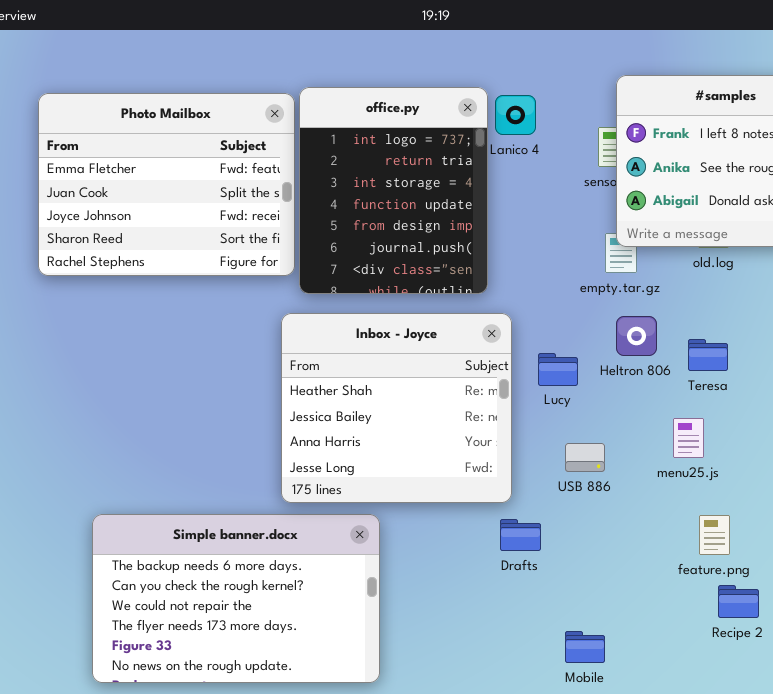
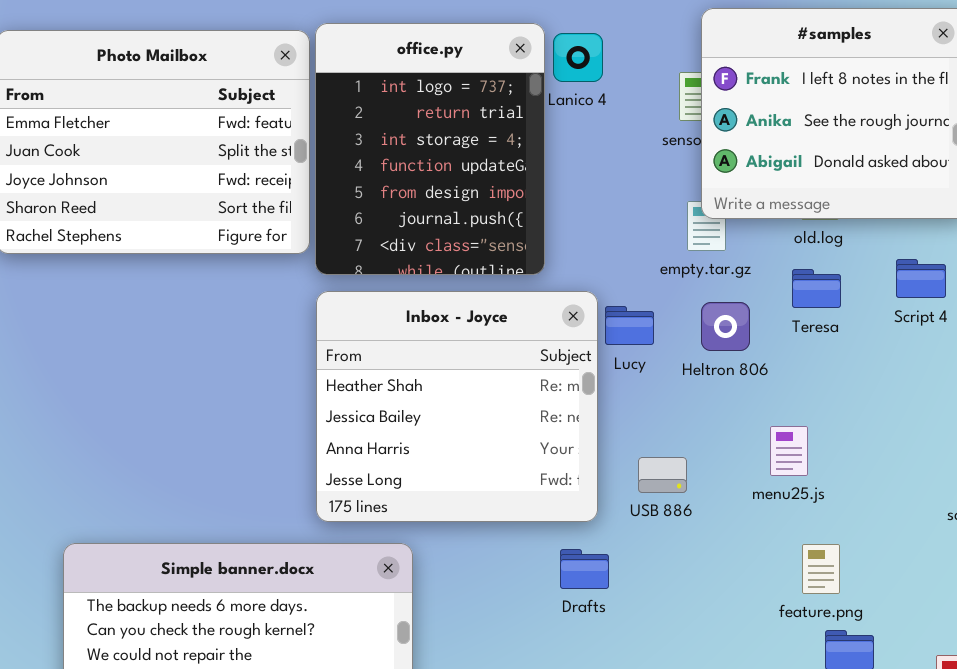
Inbox - Joyce: [281,313,512,503] -> [316,291,598,522], moved
Teresa: [688,339,728,371] -> [792,269,841,308], moved
Lucy: [538,353,578,386] -> [605,306,654,345], moved

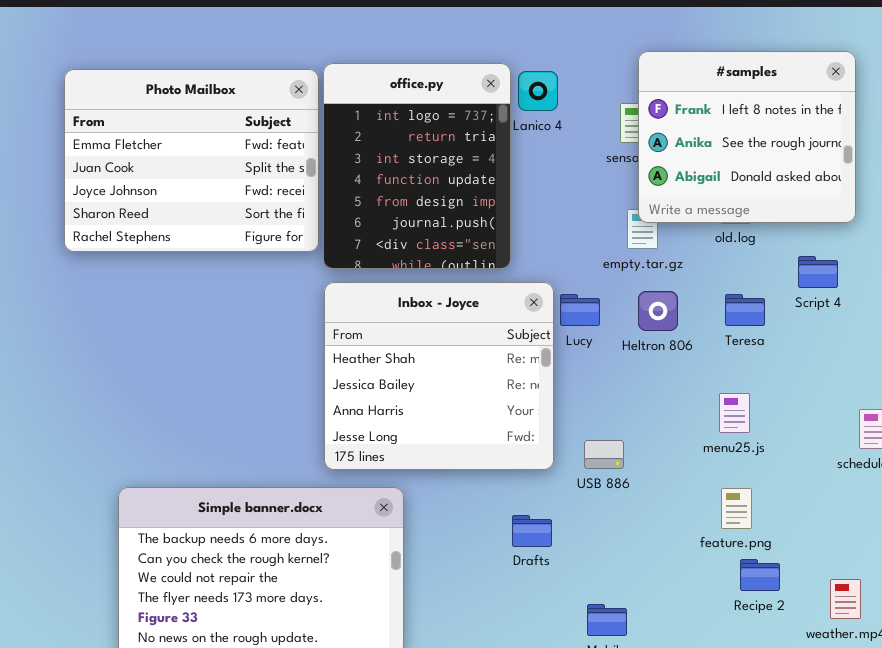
Teresa: [792,269,841,308] -> [725,294,765,326], moved
menu25.js: [770,426,808,476] -> [719,393,750,433], moved
USB 886: [638,457,687,493] -> [584,440,624,469], moved
Drafts: [560,549,609,589] -> [512,515,552,547], moved

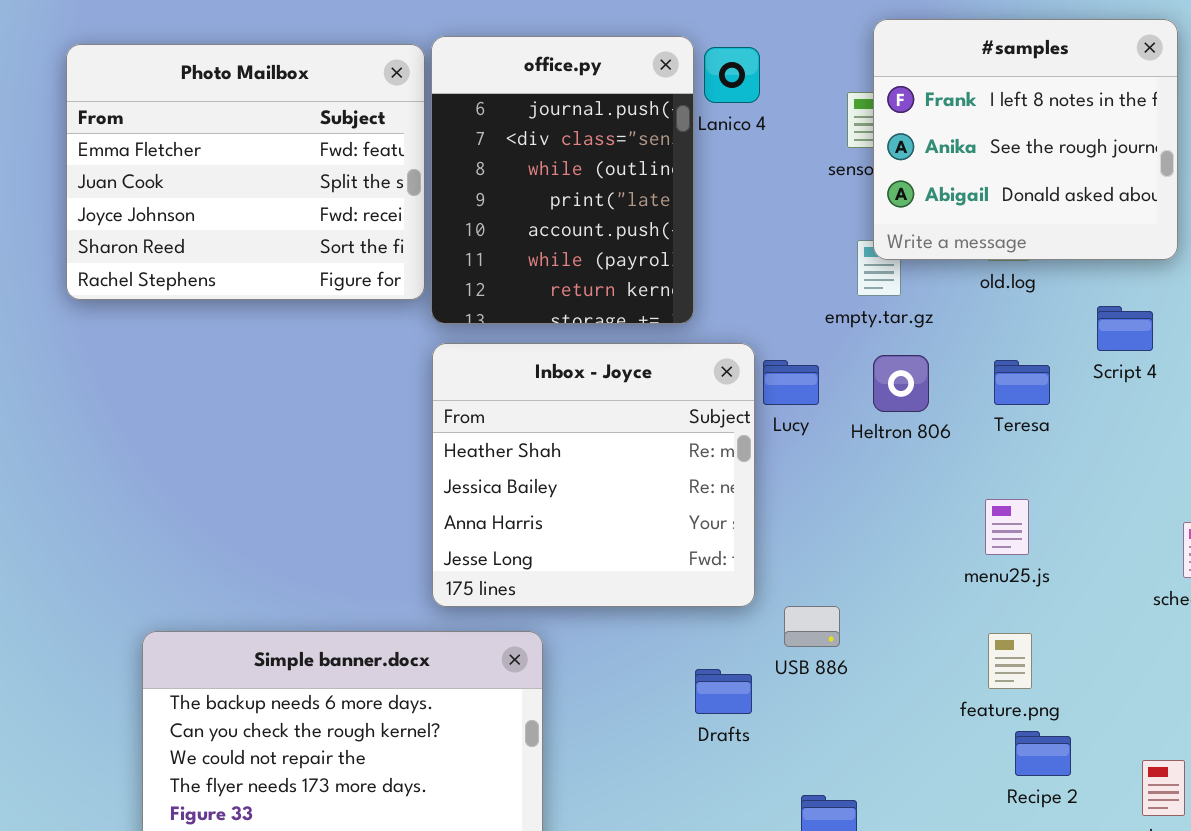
office.py: [323,63,511,269] -> [431,36,694,324], scrolled down 5 rows
USB 886: [584,440,624,469] -> [784,606,840,647], moved

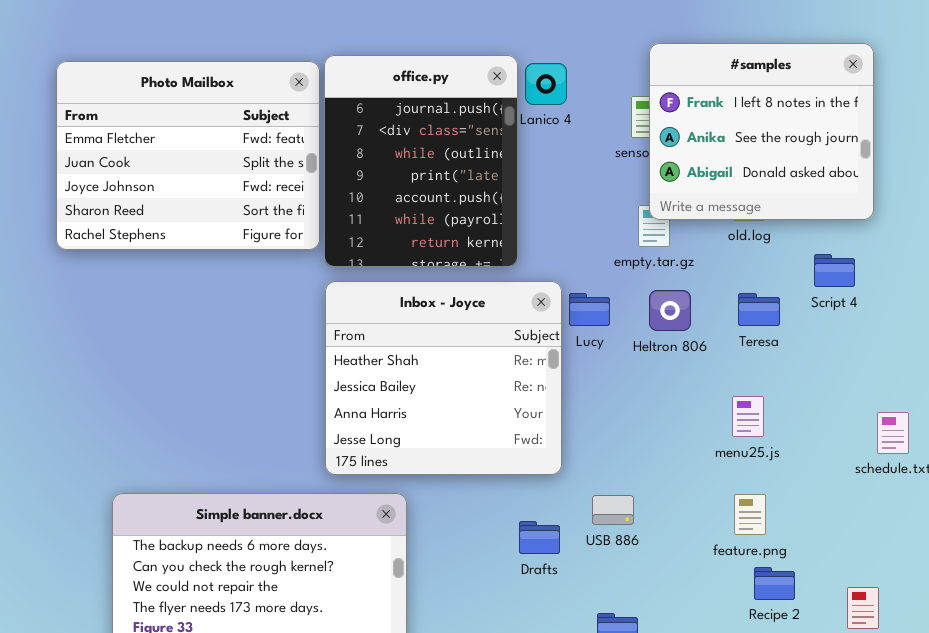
USB 886: [784,606,840,647] -> [592,495,634,525], moved

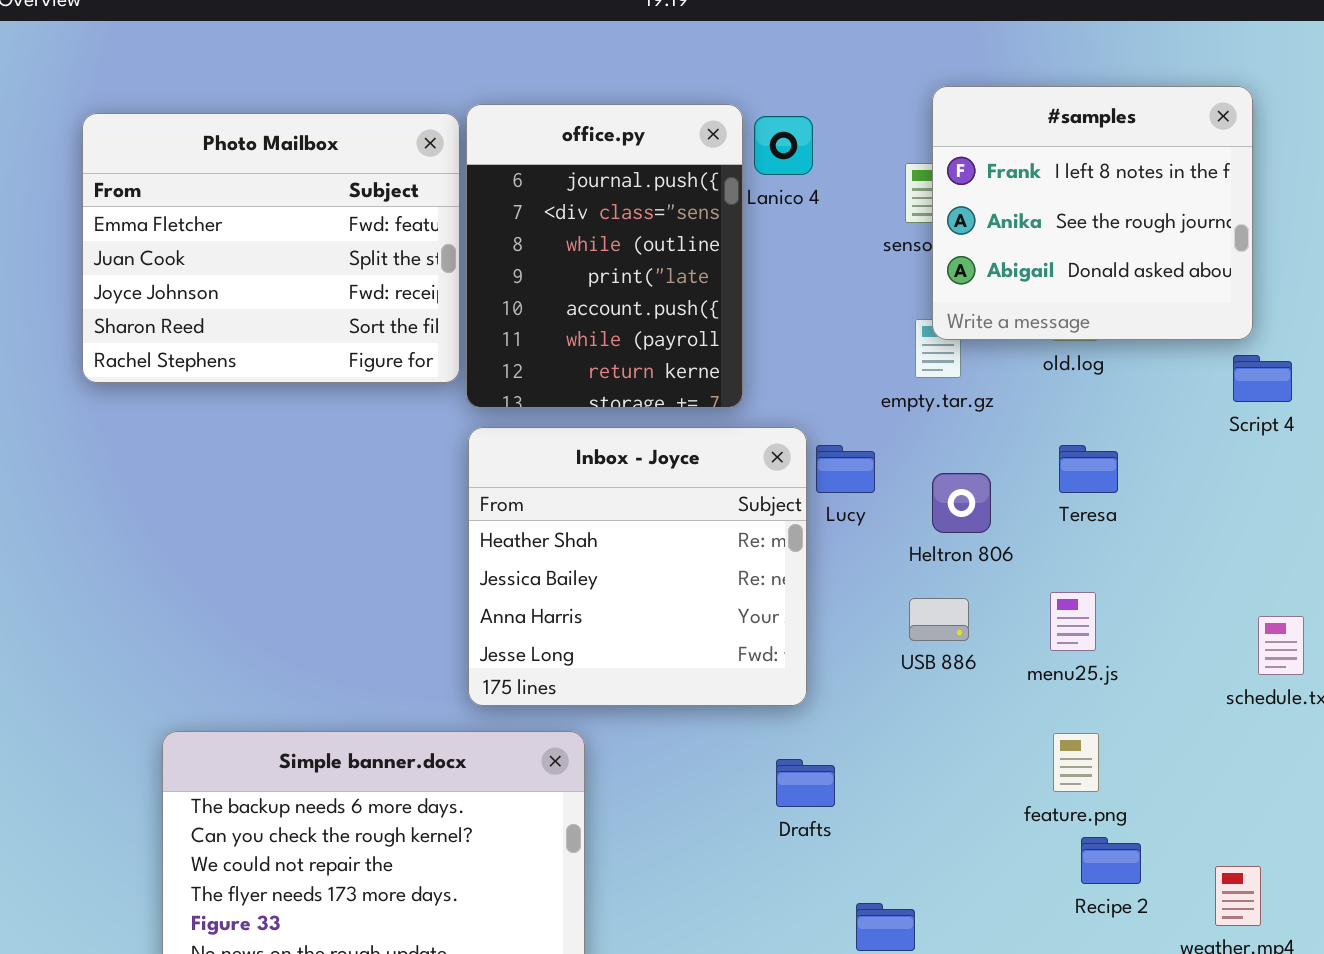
Script 4: [814,254,855,287] -> [1233,355,1292,402], moved
Heltron 806: [649,290,691,331] -> [932,473,991,533], moved
USB 886: [592,495,634,525] -> [909,598,969,641], moved
Drafts: [519,521,560,554] -> [776,759,835,807], moved

